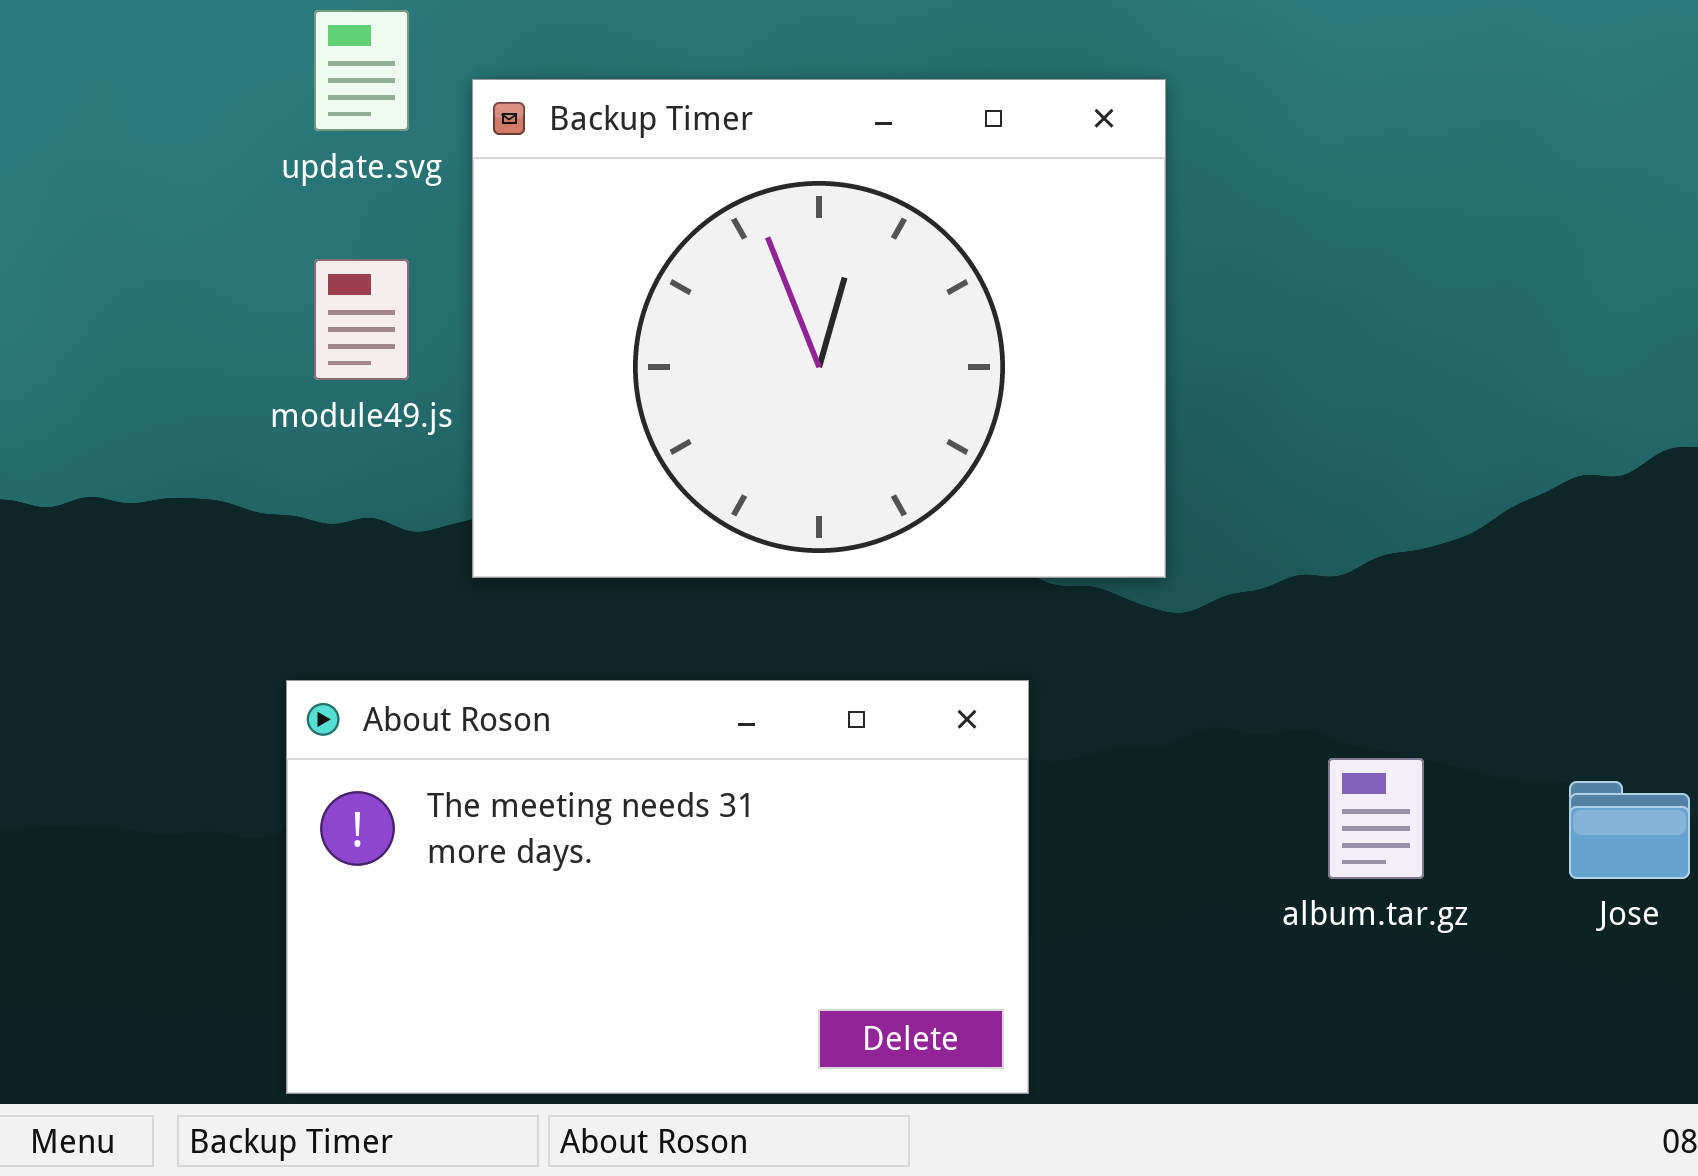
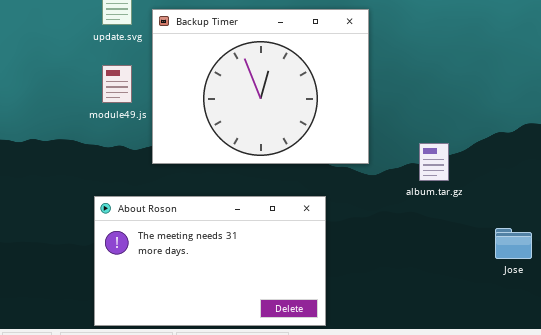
album.tar.gz: [1328,758,1424,879] -> [419,143,449,181], moved

